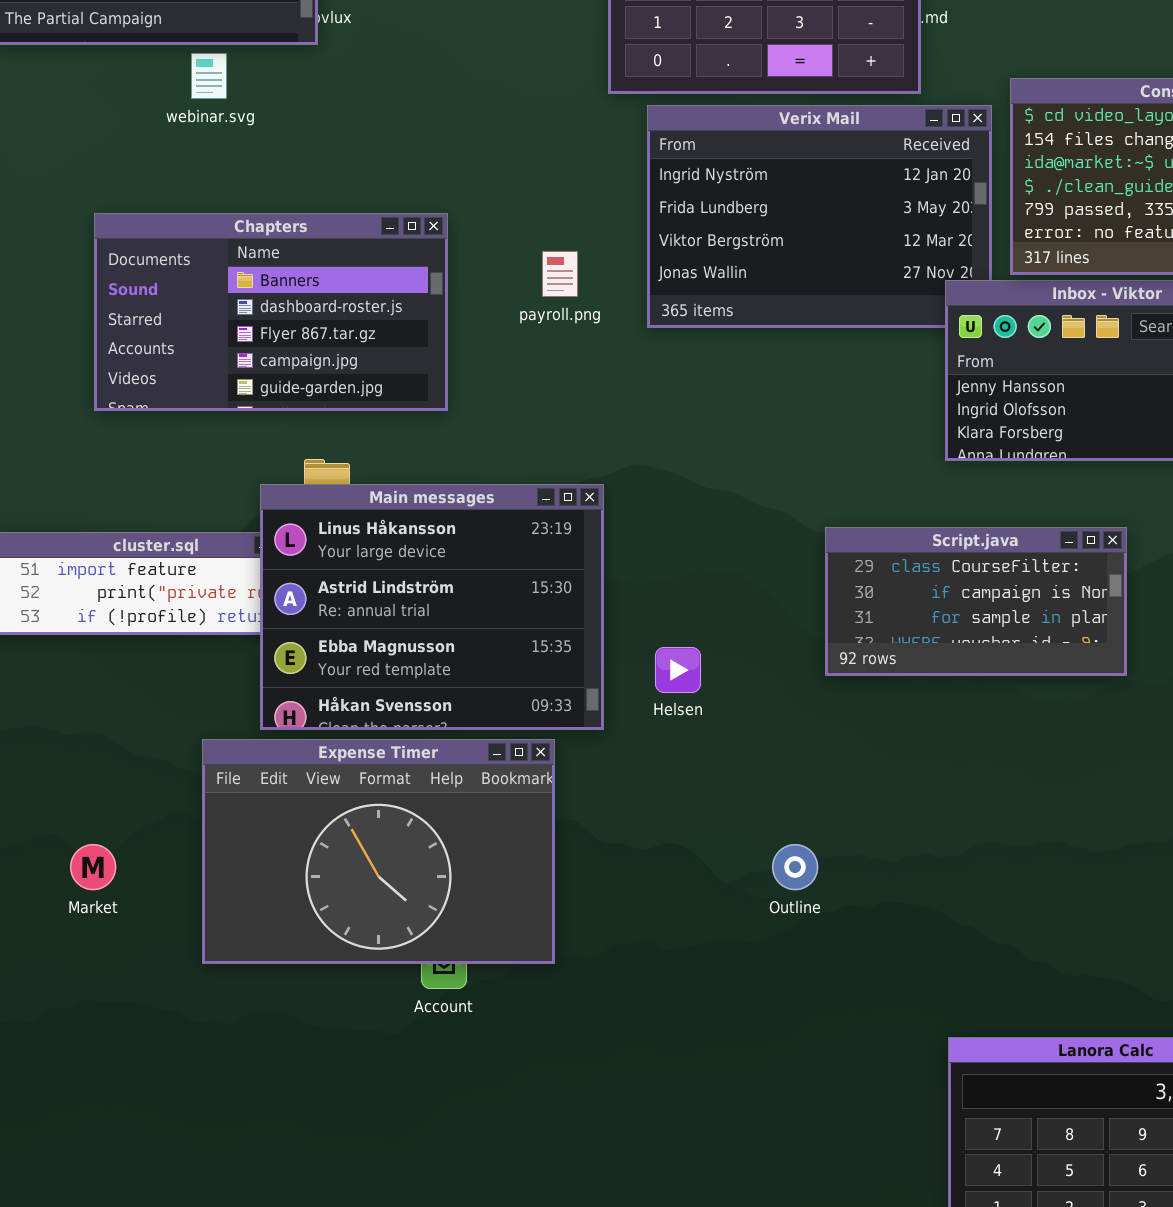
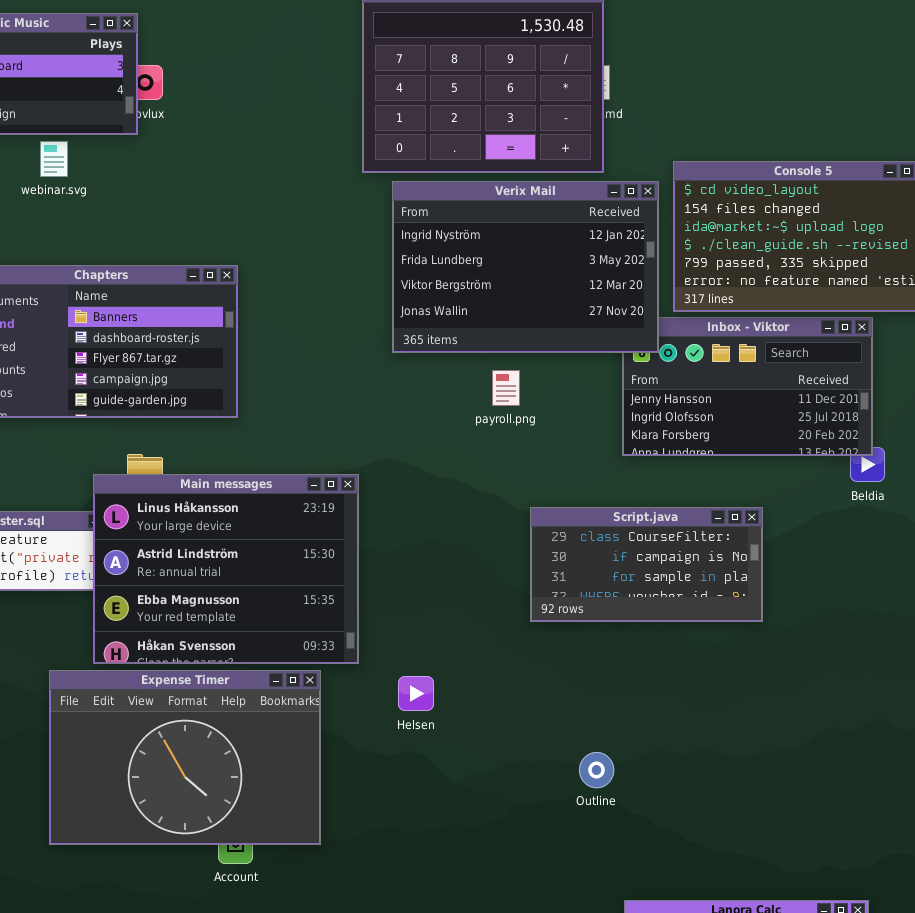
Verix Mail: [647,105,992,328] -> [392,181,659,353], raised
payroll.png: [542,251,578,297] -> [492,370,520,406], moved
Helsen: [655,647,701,693] -> [398,676,434,711], moved
Outline: [772,844,818,890] -> [579,752,614,788], moved

